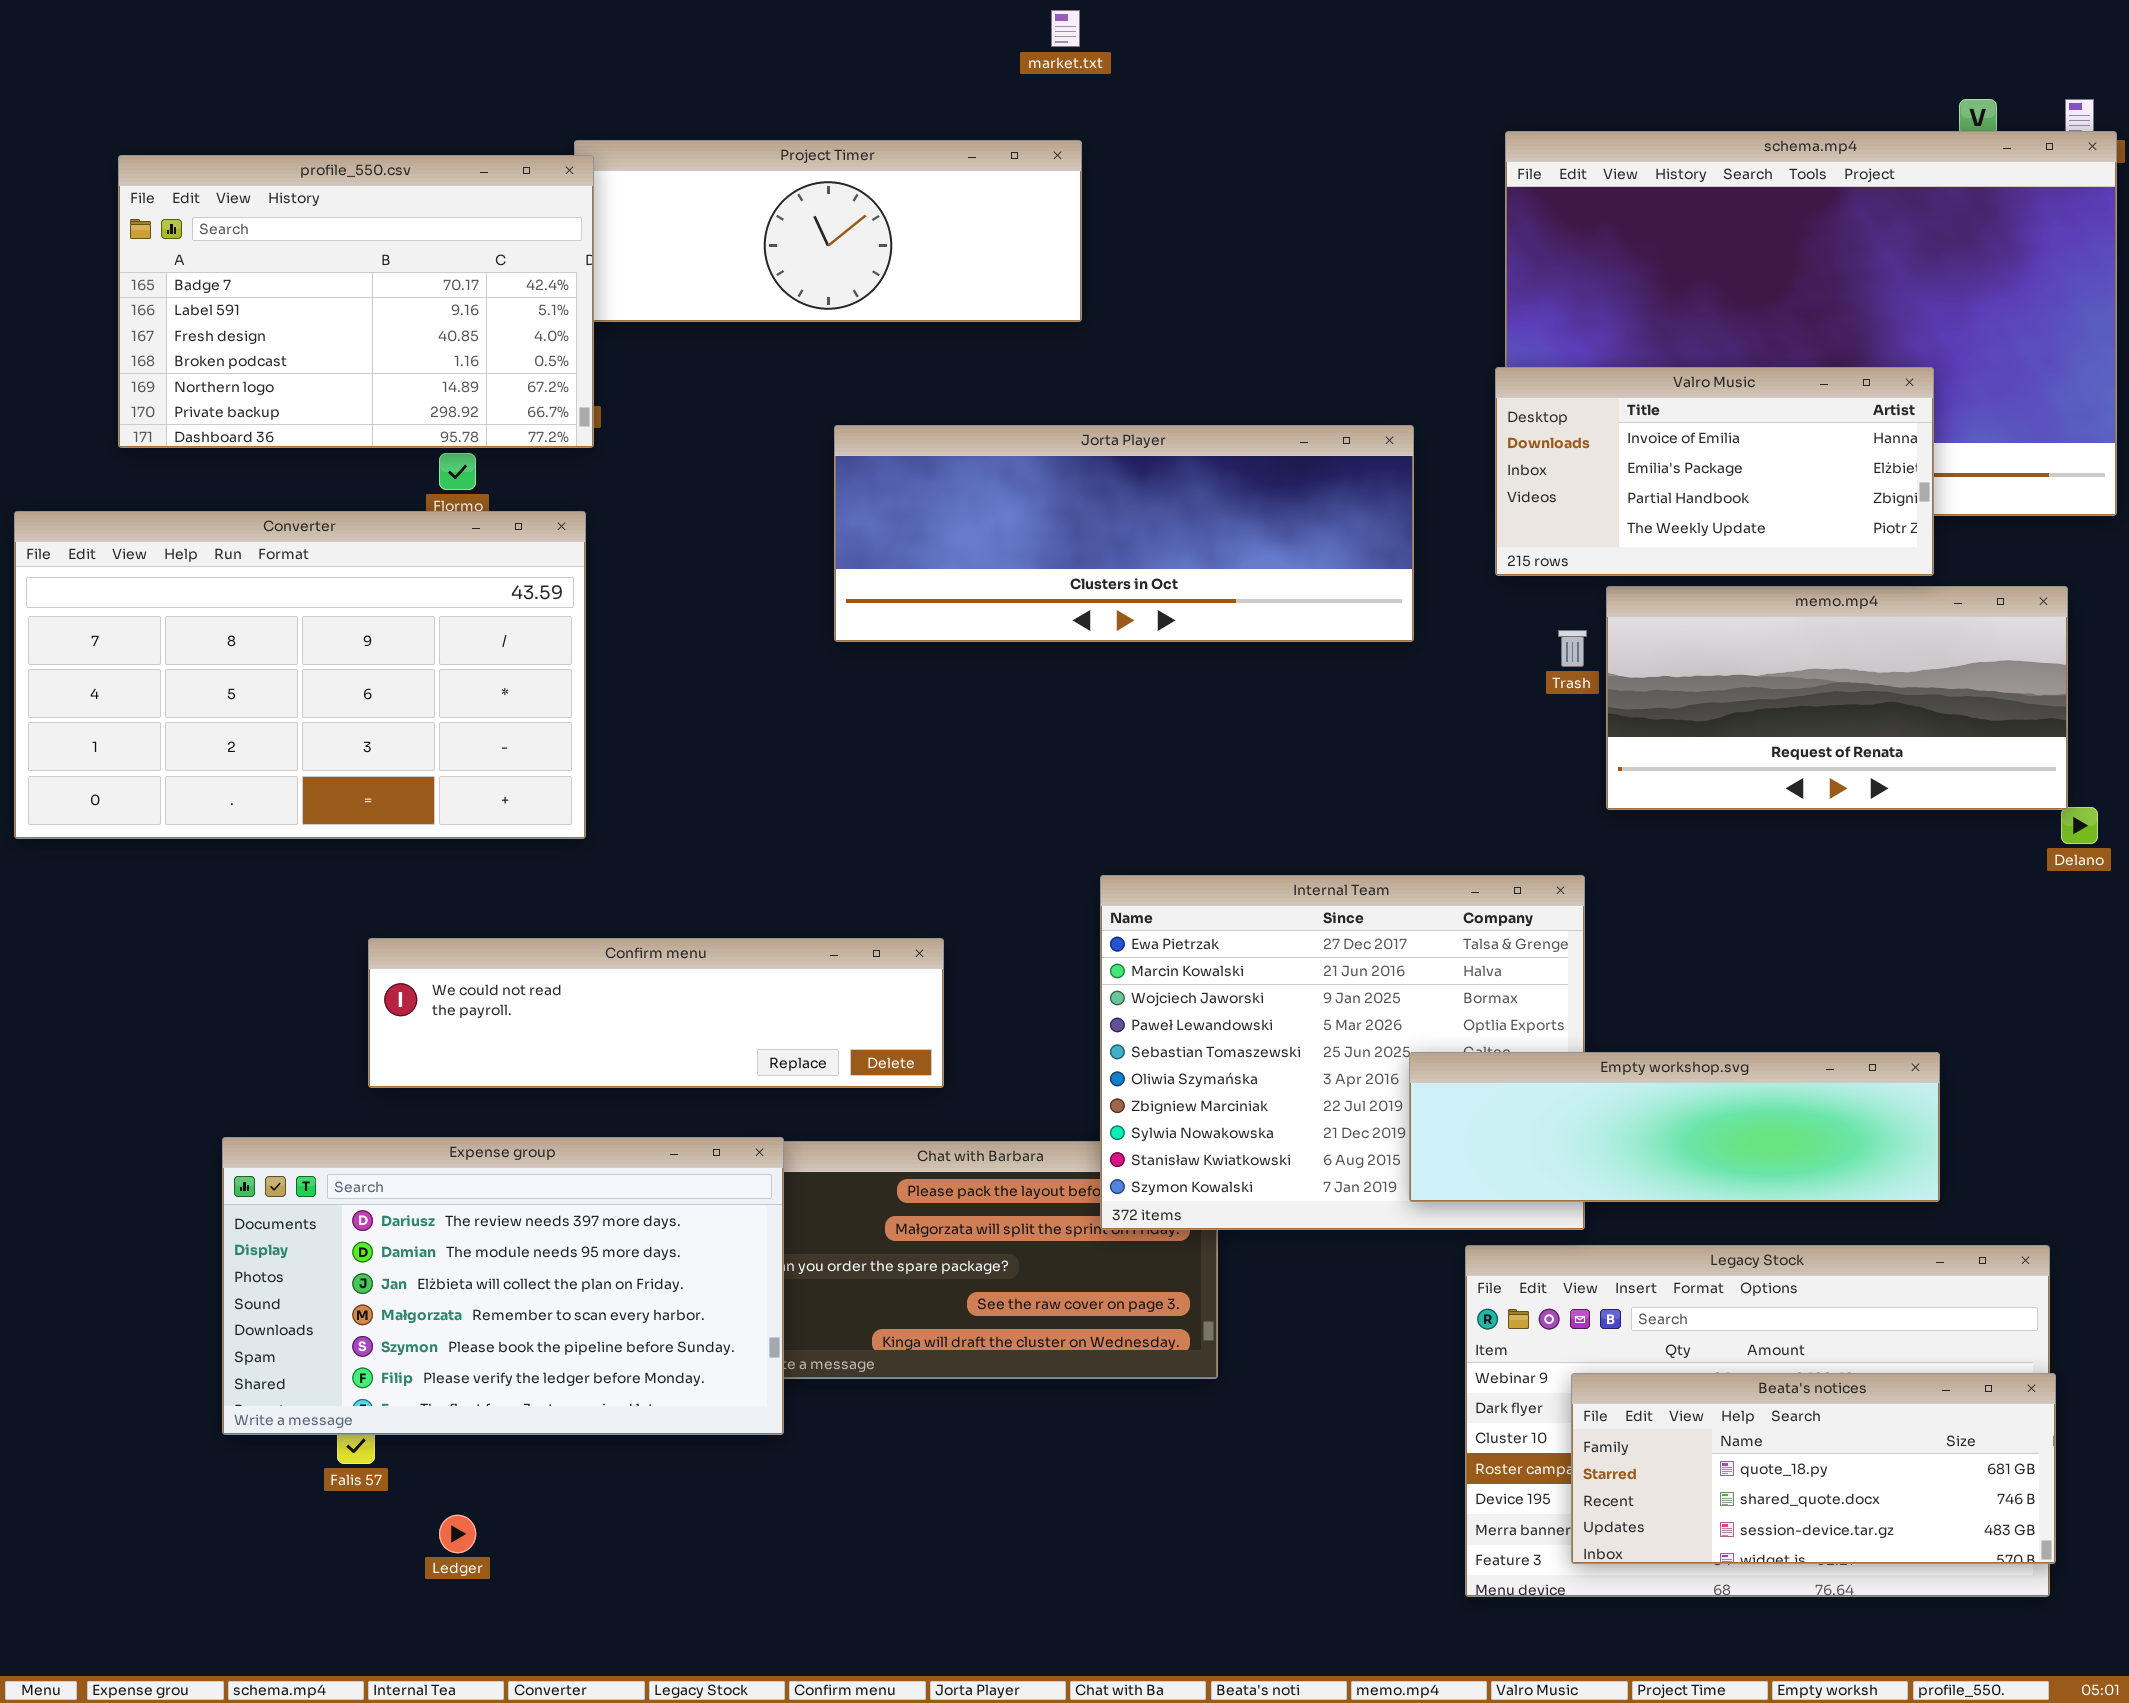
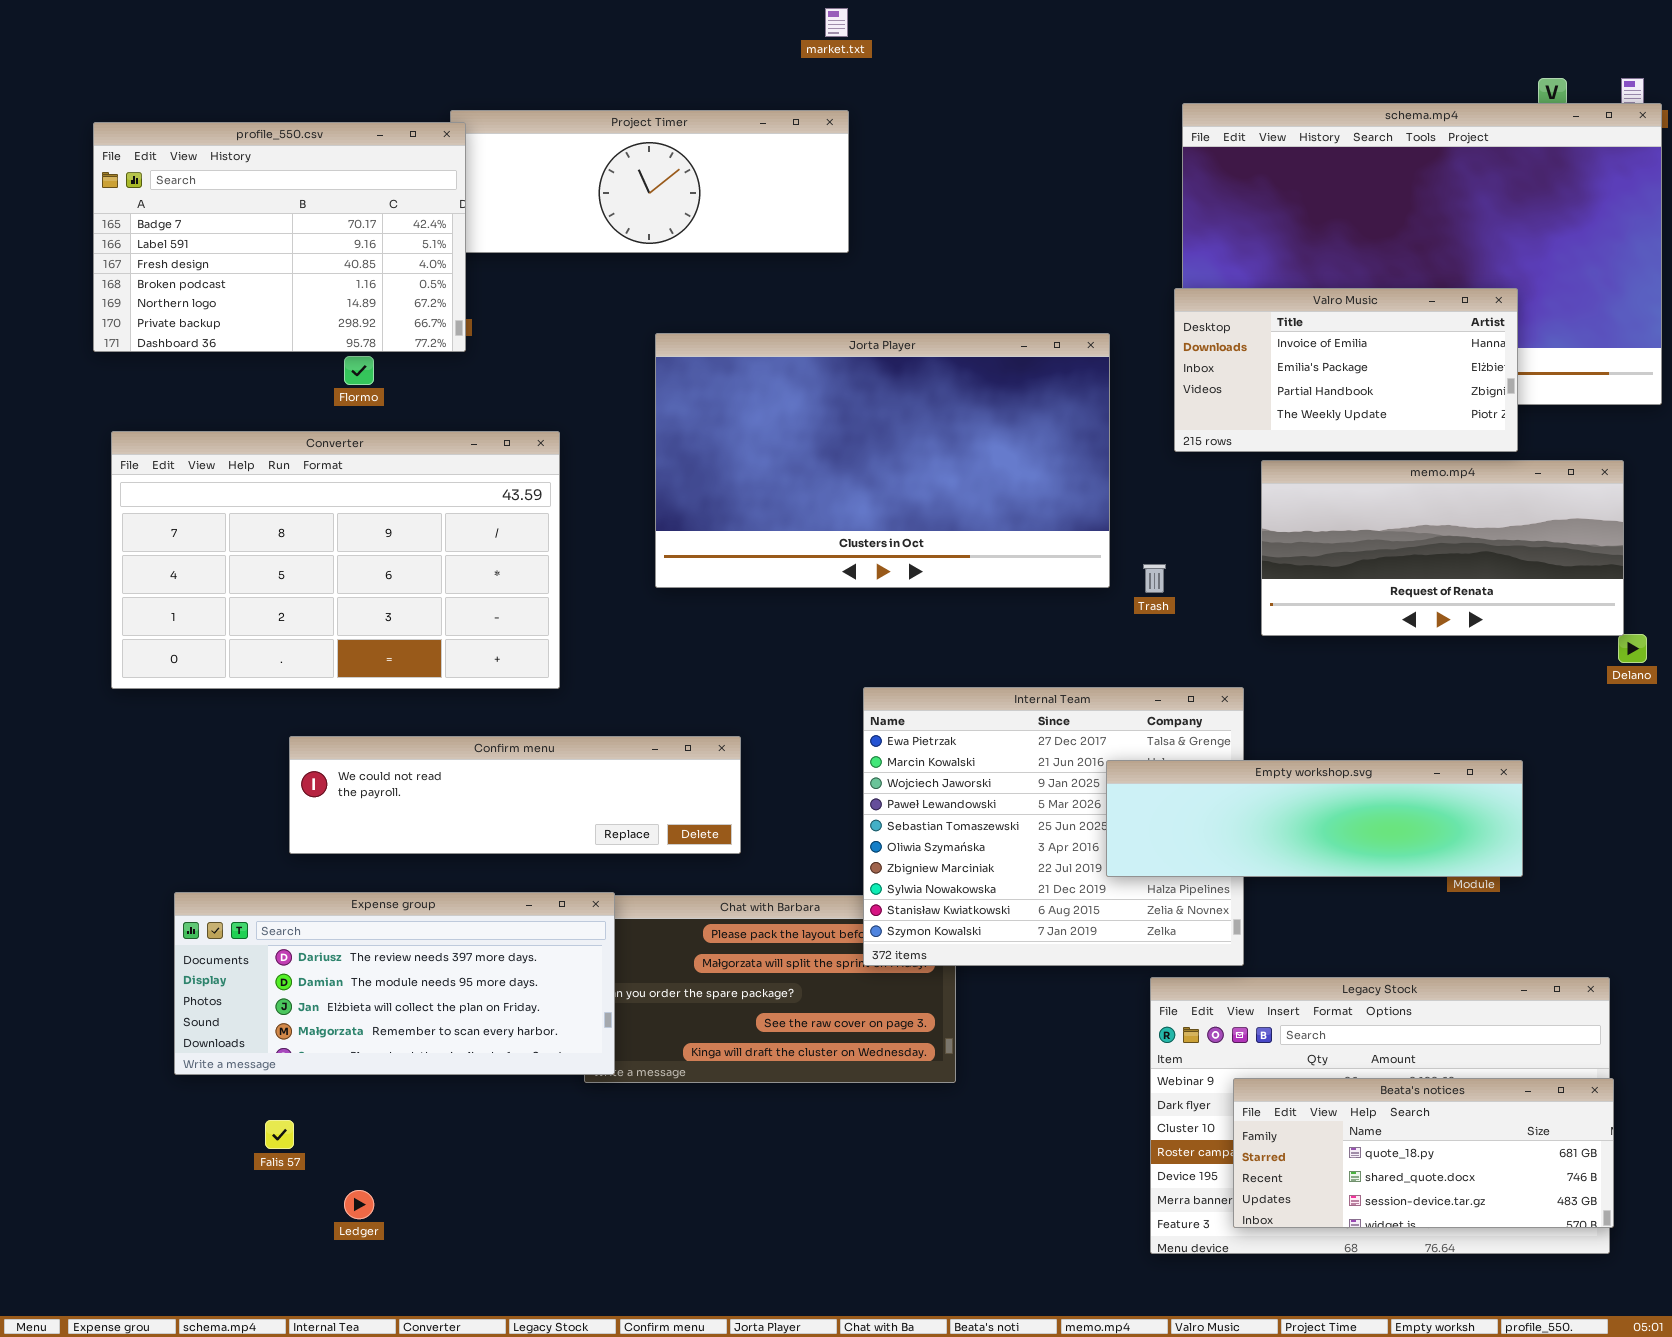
Jorta Player: [834,425,1414,642] -> [655,333,1110,588], resized
Converter: [14,511,586,839] -> [111,431,560,689], moved
Trash: [1558,630,1587,667] -> [1143,564,1166,593], moved
Empty workshop.svg: [1409,1052,1940,1202] -> [1106,760,1523,877], moved
Expense group: [222,1137,784,1435] -> [174,892,615,1075], resized

